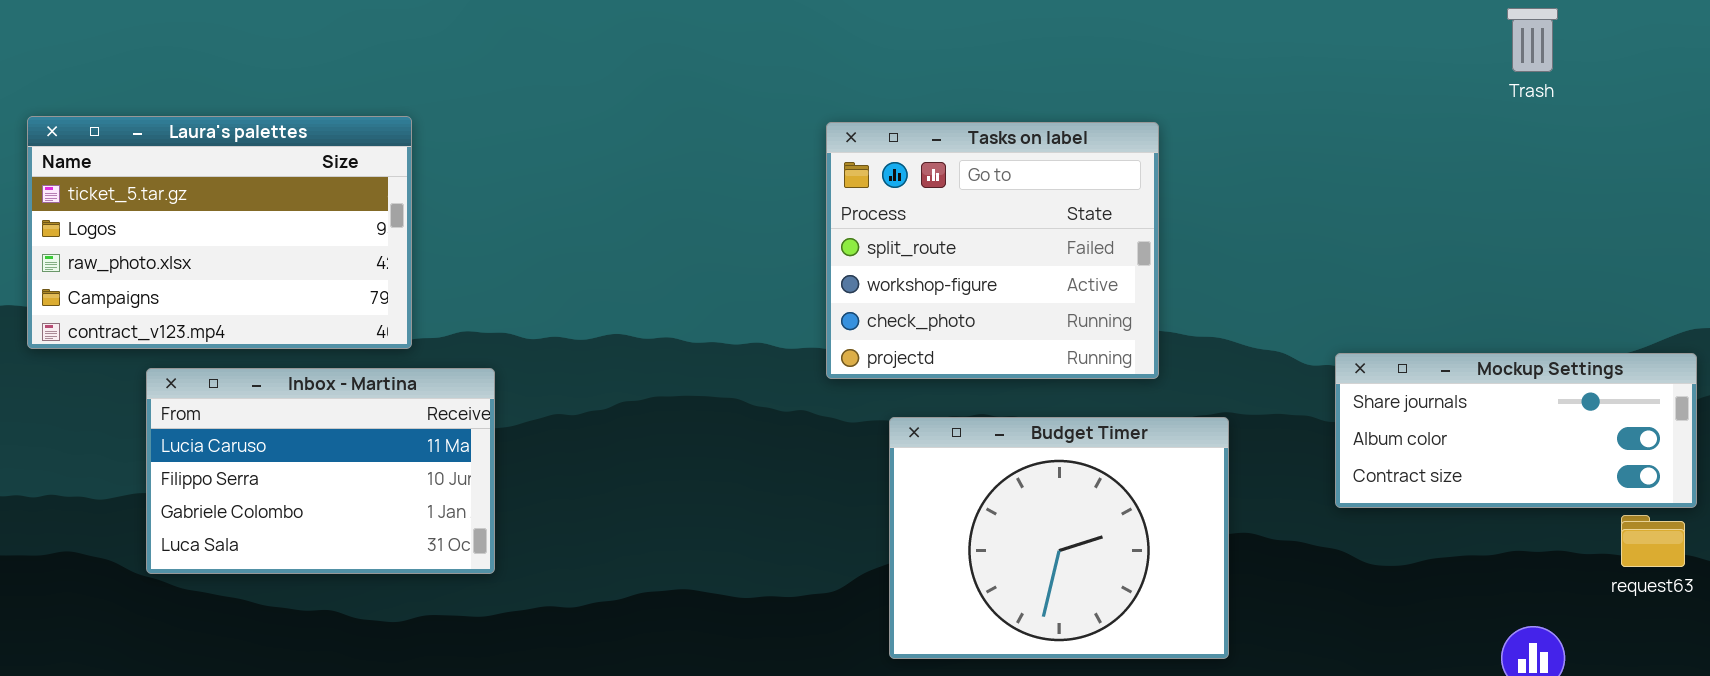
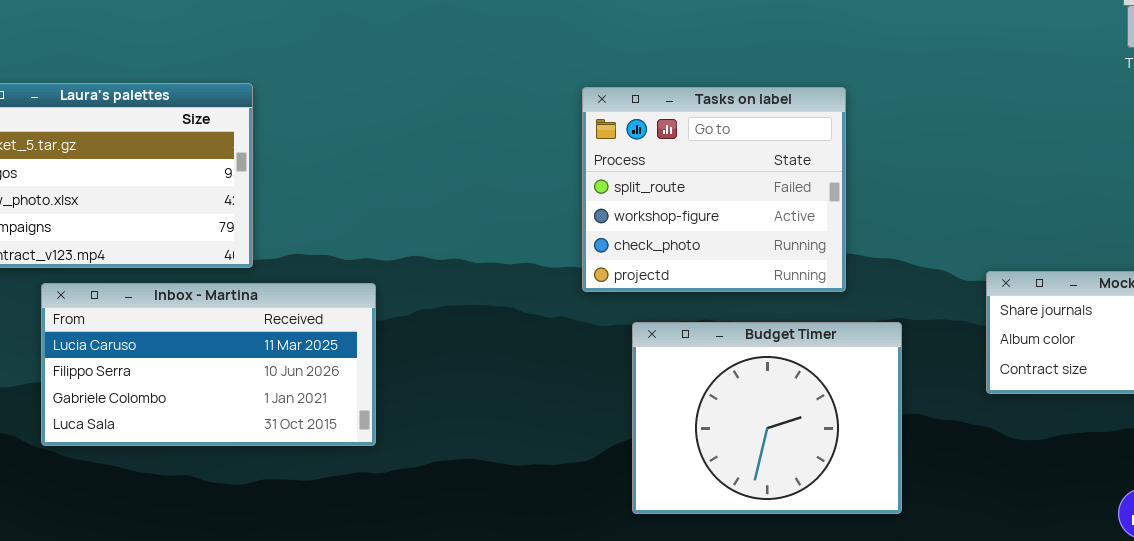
Inbox - Martina: [146,368,495,574] -> [41,283,376,446], resized

